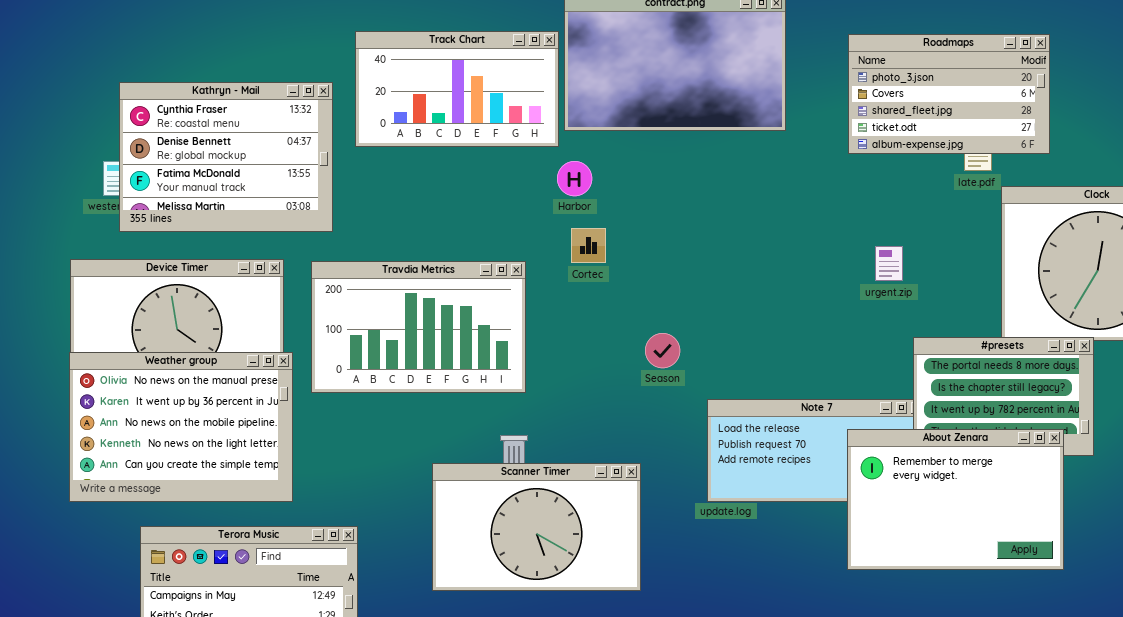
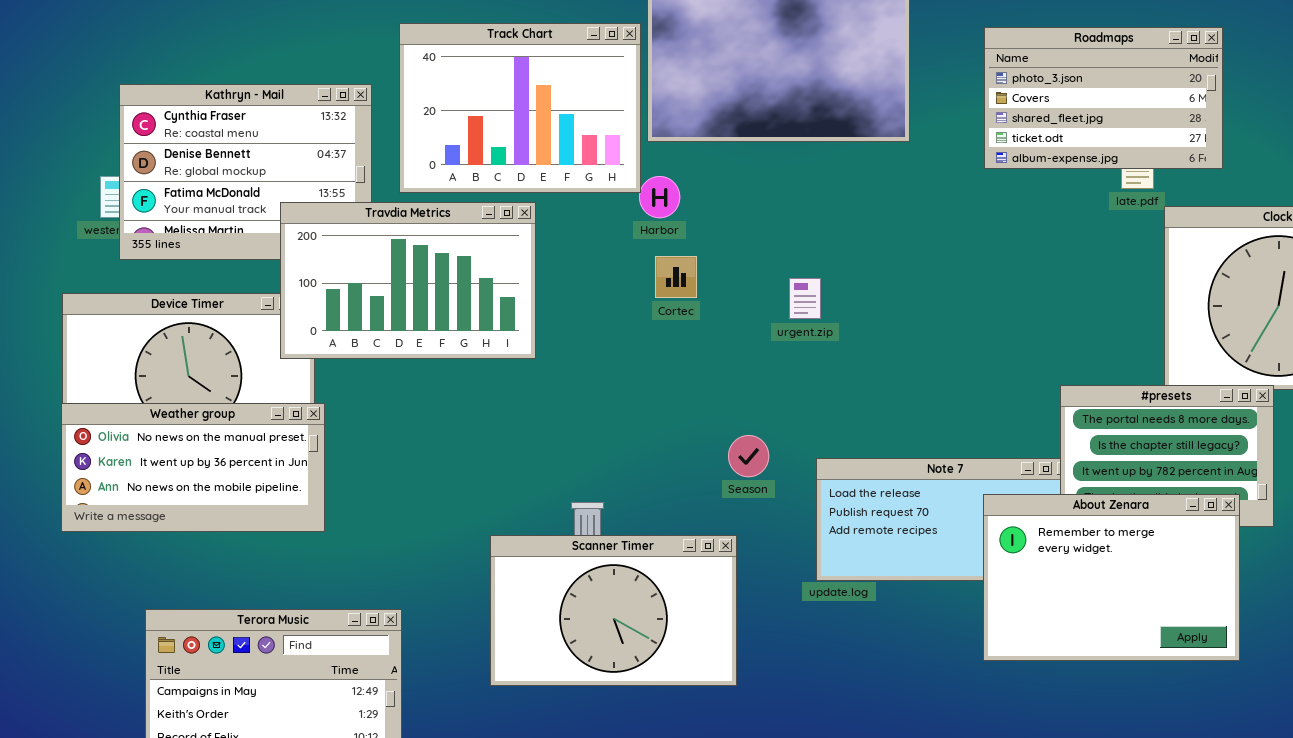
Track Chart: [355,31,559,147] -> [399,23,641,193], resized
urgent.zip: [875,246,903,281] -> [789,278,821,319], moved
Travdia Metrics: [311,261,526,393] -> [280,202,536,359], moved
Season: [645,333,680,368] -> [728,435,769,477], moved
Weather group: [69,352,293,502] -> [61,403,325,532], resized

